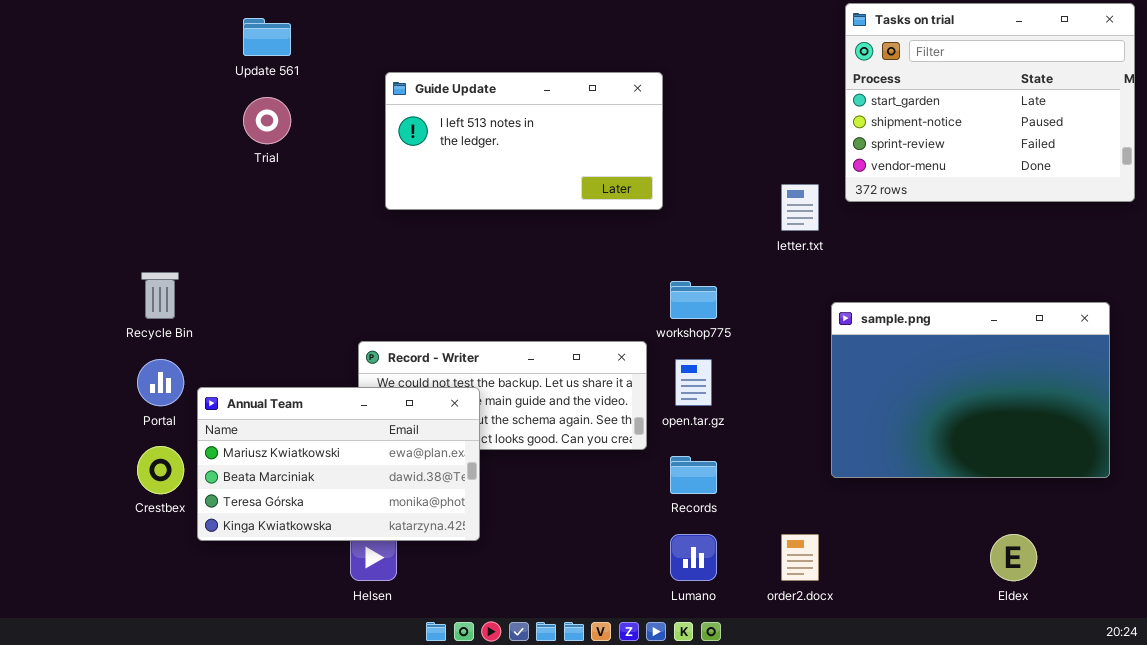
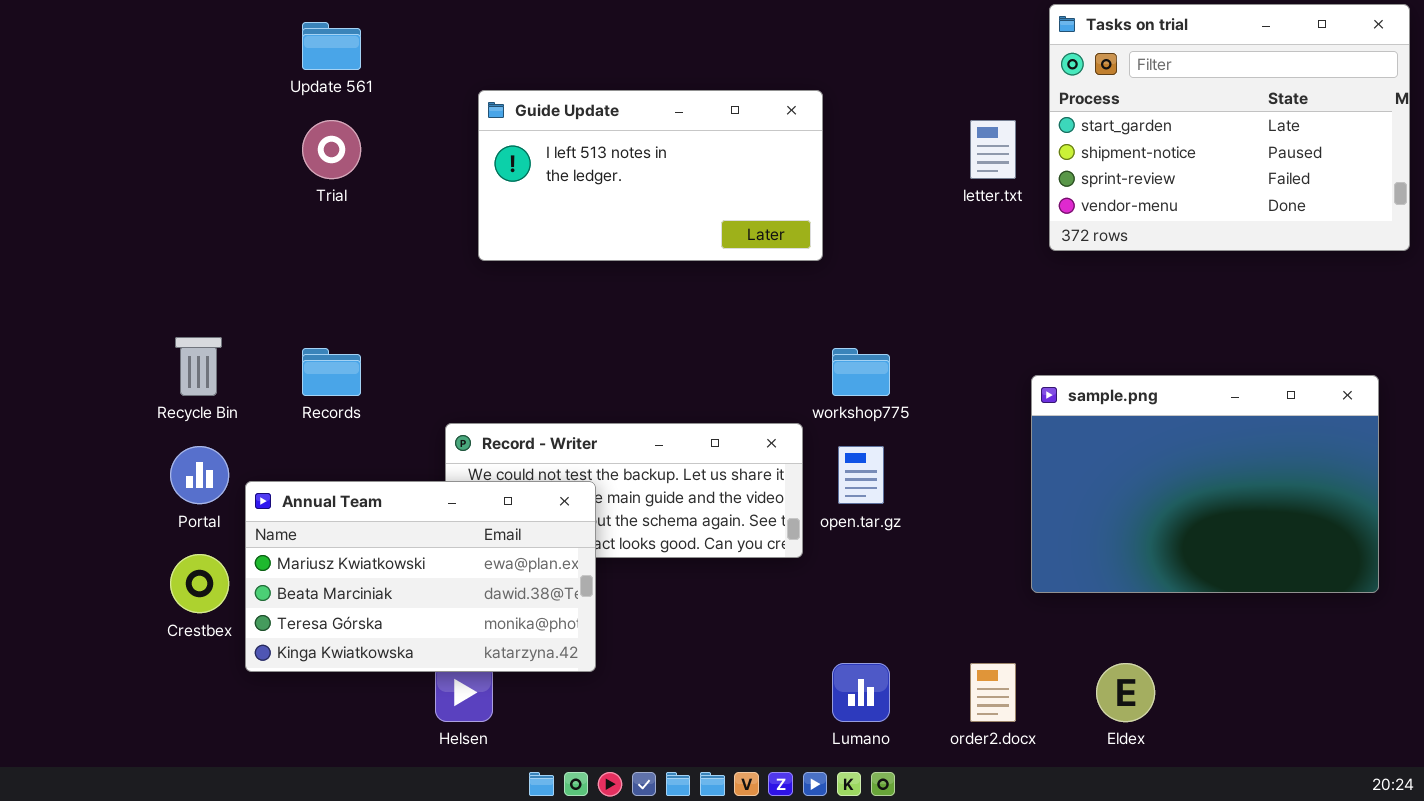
letter.txt: [781,184,819,231] -> [970,120,1016,179], moved
Records: [670,456,717,494] -> [302,348,361,396], moved
Eldex: [990,534,1037,581] -> [1096,663,1155,722], moved

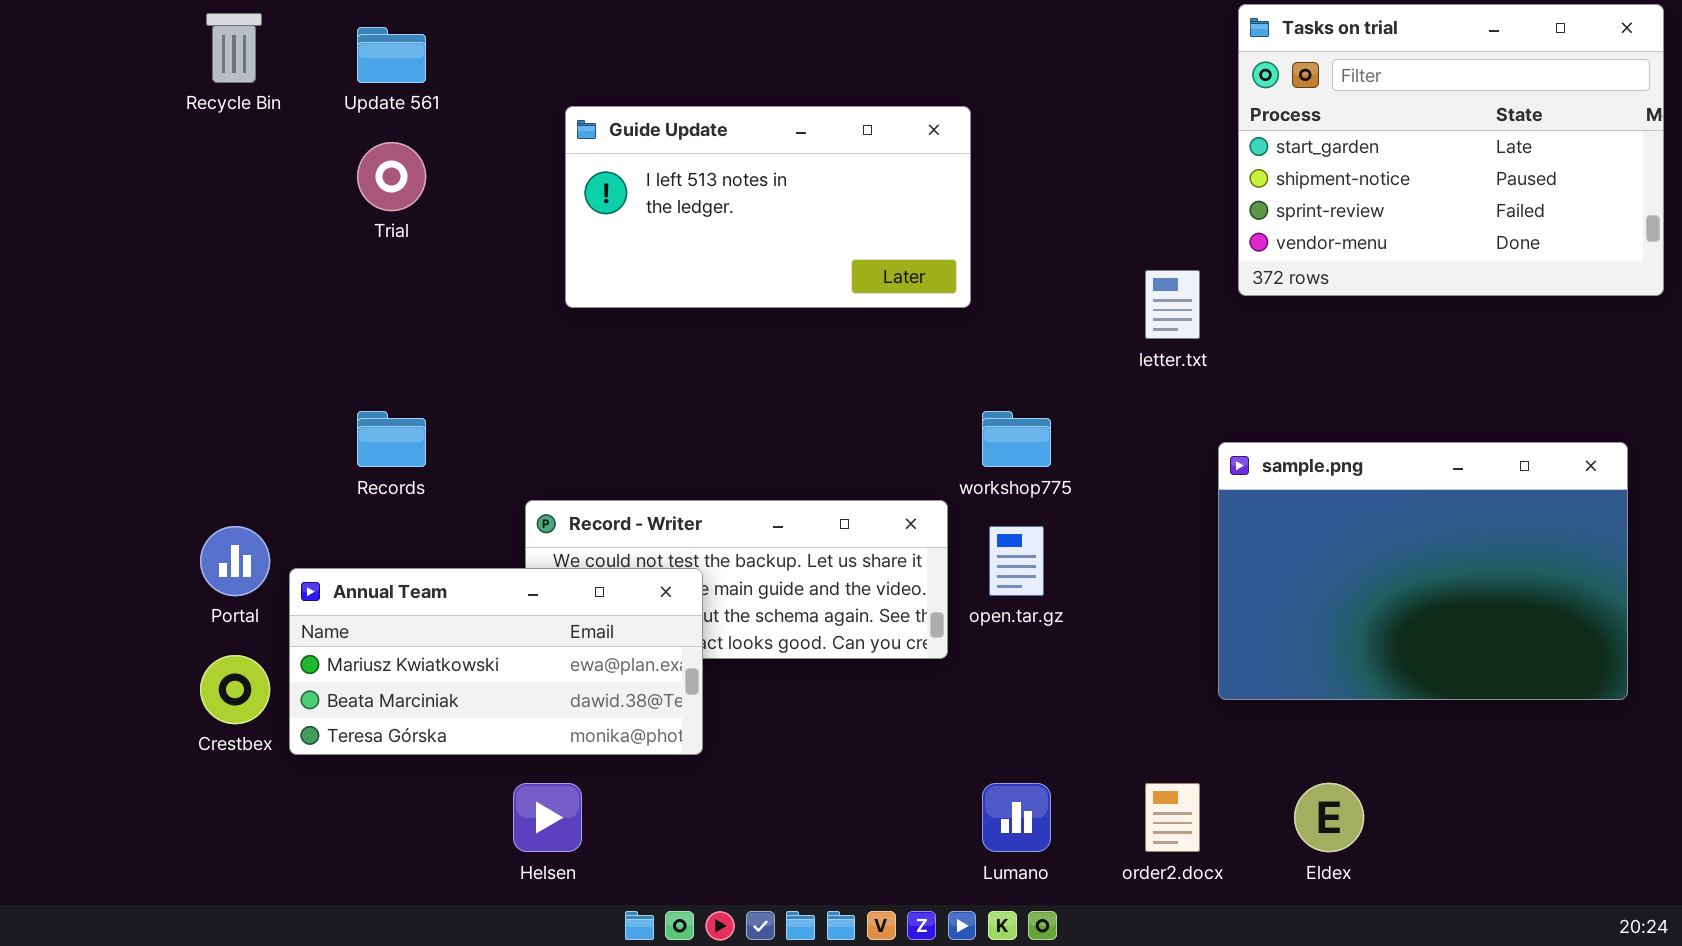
letter.txt: [970,120,1016,179] -> [1145,270,1200,339], moved
Recycle Bin: [175,337,222,396] -> [206,13,262,83], moved
Annual Team: [245,481,596,672] -> [289,568,703,755], resized

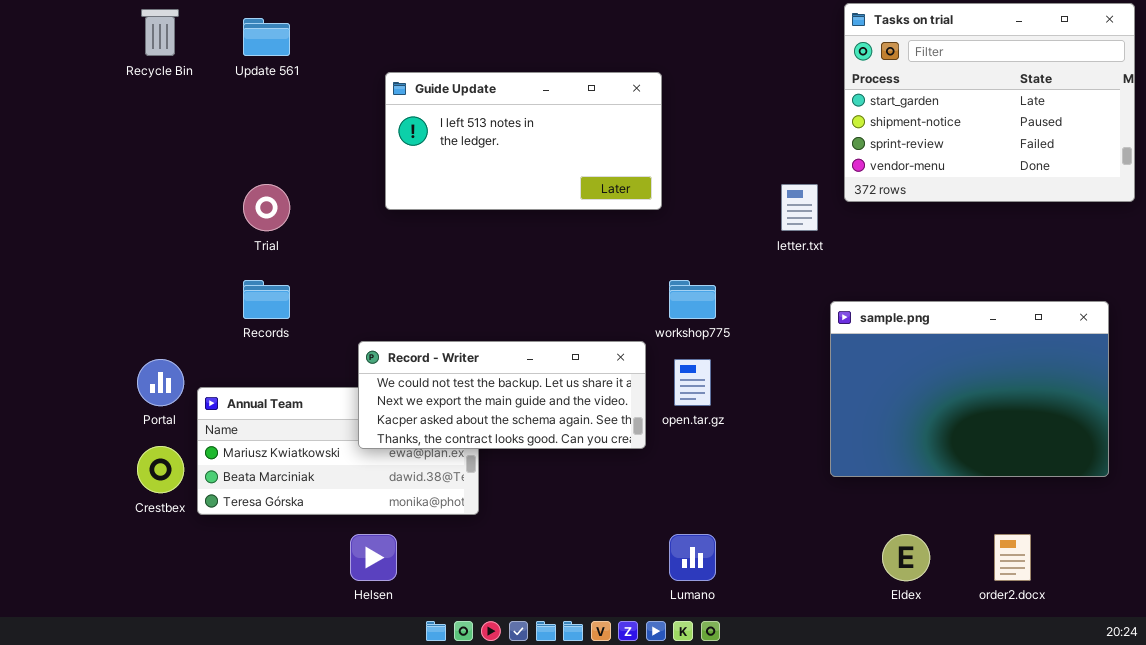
Trial: [357,142,426,211] -> [243,184,290,231], moved
Record - Writer: [525,500,948,659] -> [358,341,646,449], raised
order2.docx: [1145,783,1200,852] -> [994,534,1031,581], moved

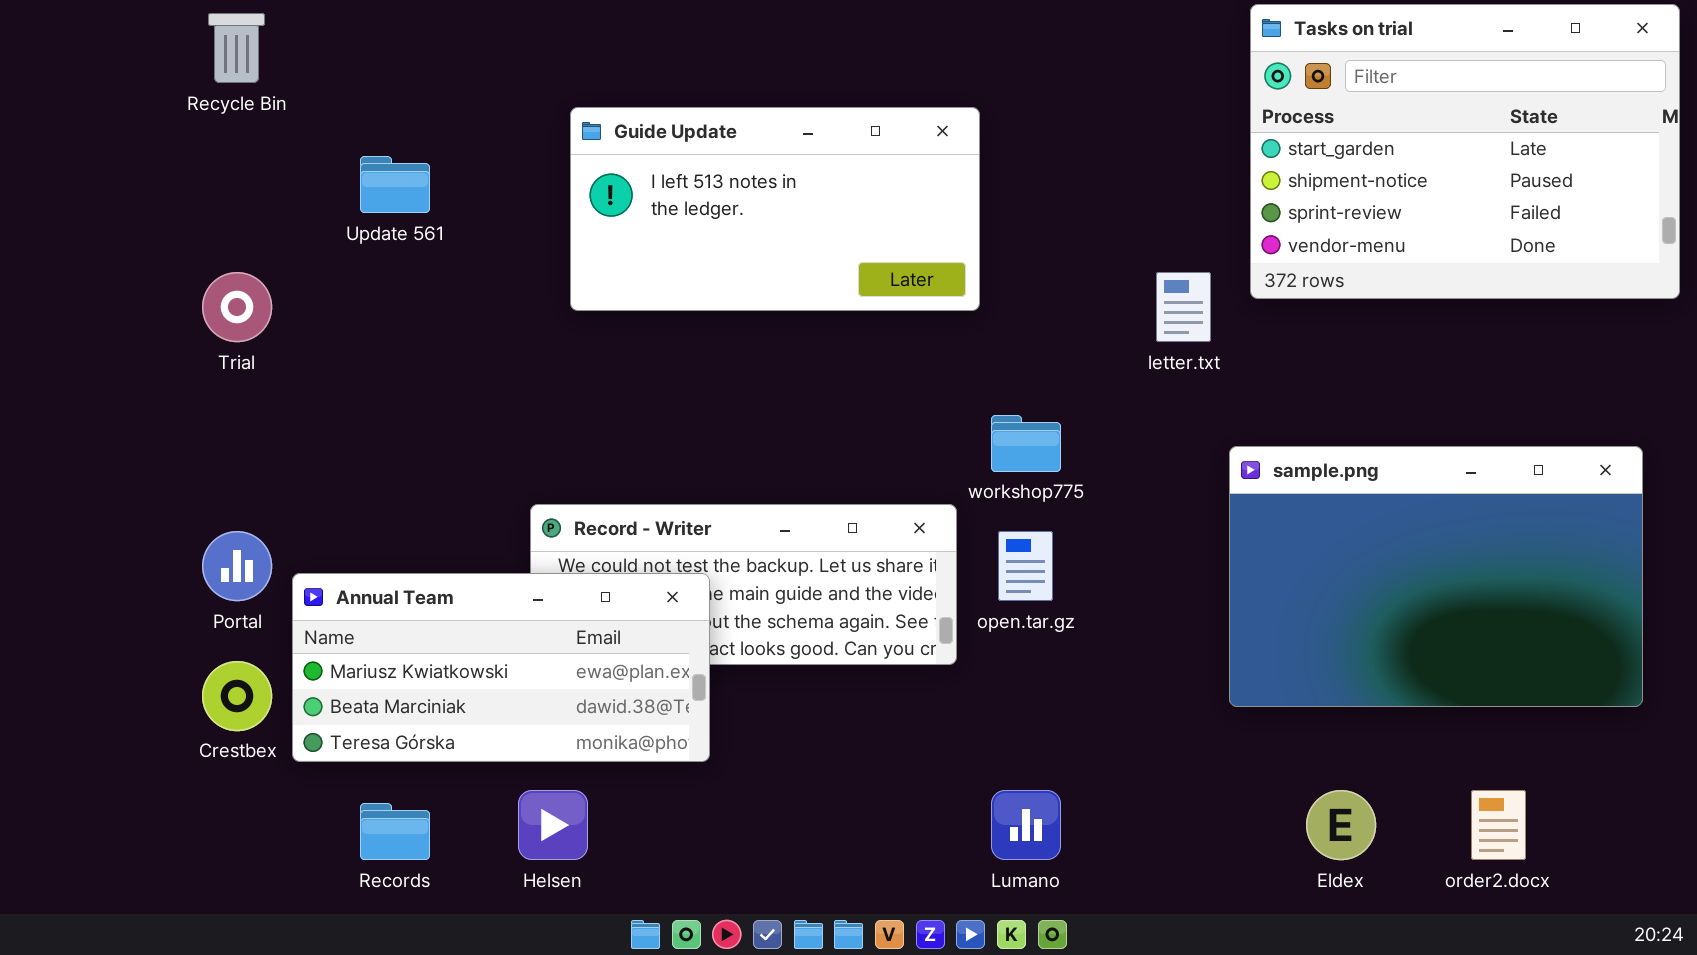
Update 561: [243,18,290,56] -> [360,156,430,213], moved
Trial: [243,184,290,231] -> [202,272,272,342], moved
Records: [243,280,290,319] -> [360,803,430,860], moved
Annual Team: [197,387,479,515] -> [292,573,710,762], raised

